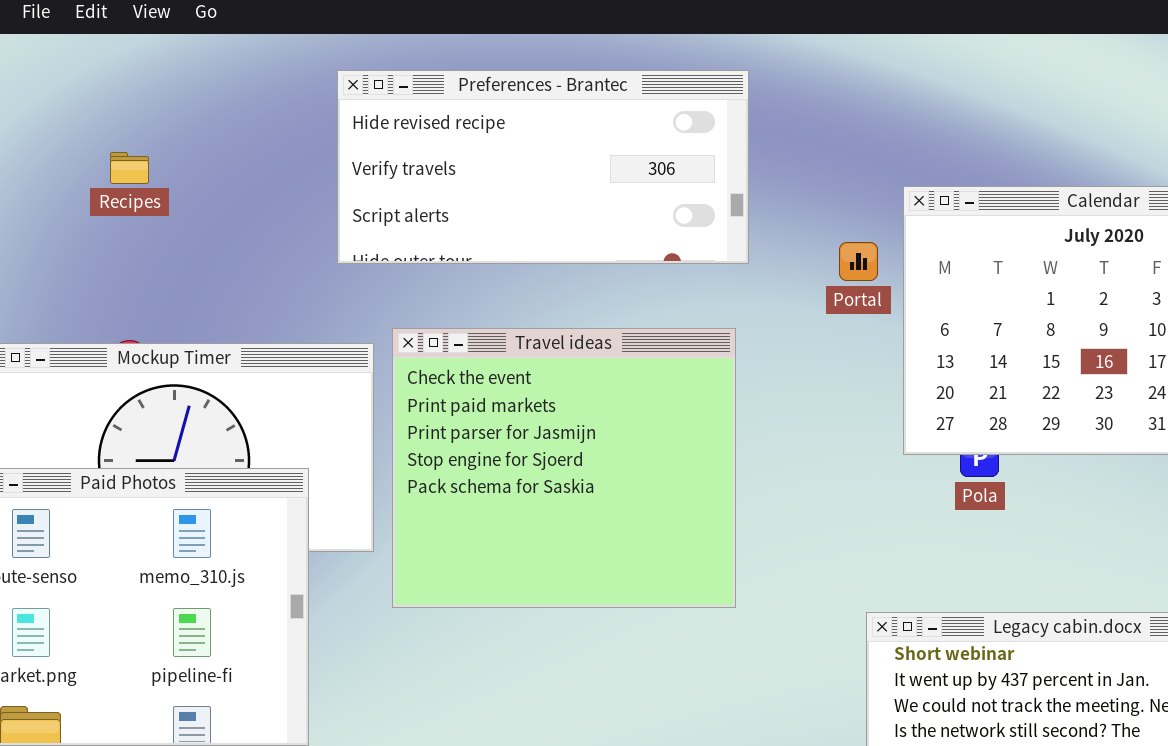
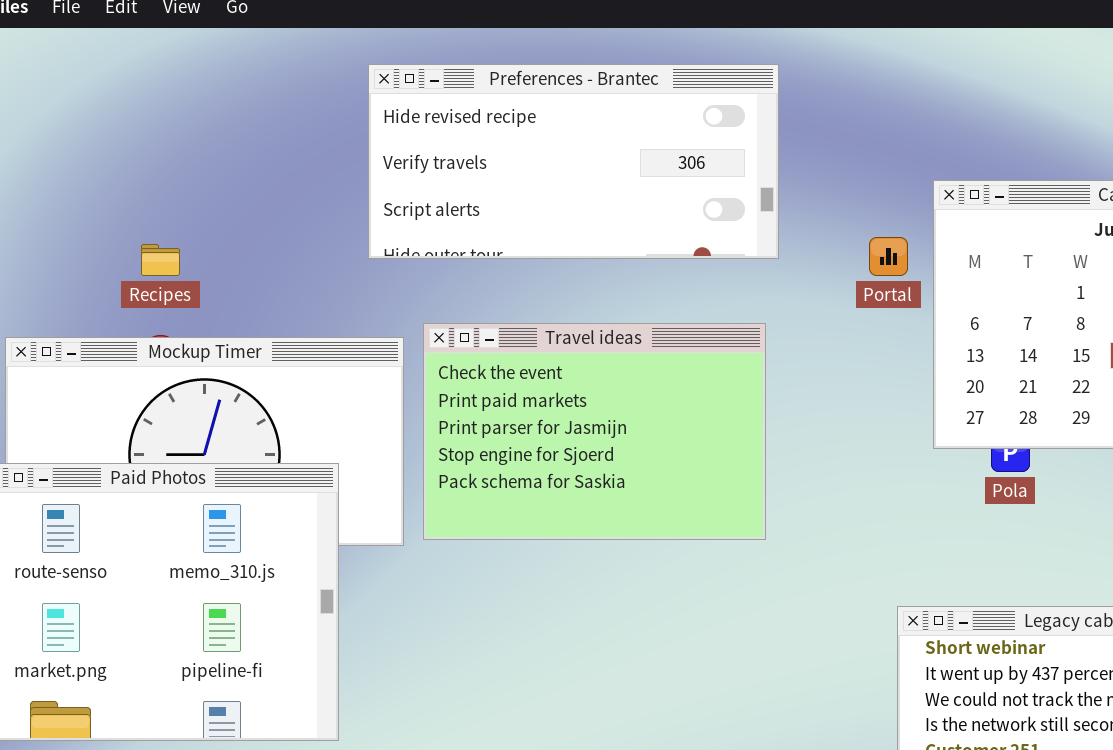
Recipes: [110,152,149,184] -> [141,244,180,276], moved
Travel ideas: [392,328,736,608] -> [423,323,766,540], resized

